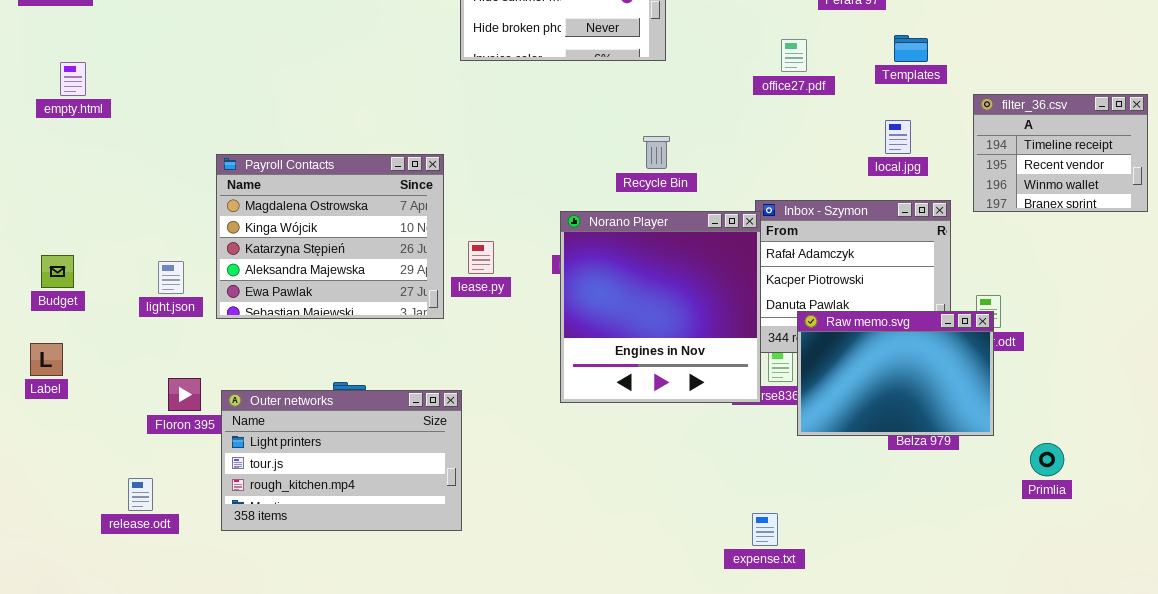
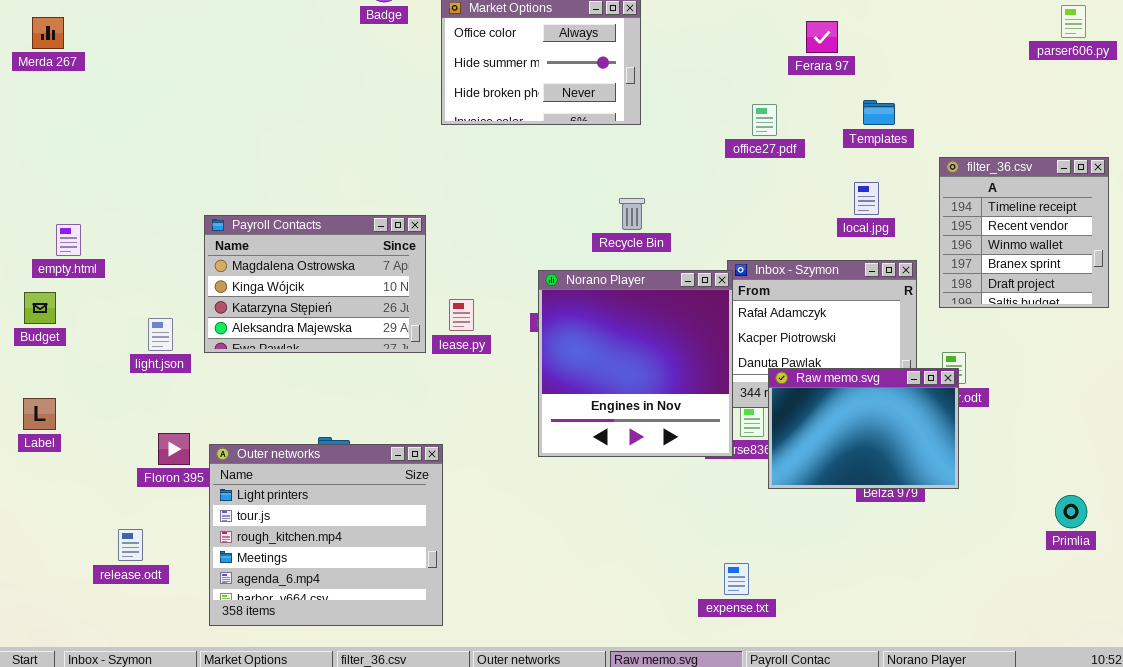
empty.html: [60,62,86,96] -> [56,224,81,256], moved
filter_36.csv: [973,94,1148,212] -> [939,157,1109,308], resized
Payroll Contacts: [216,154,444,319] -> [204,215,426,353], resized
Budget: [41,255,74,288] -> [24,292,56,324], moved
Outer networks: [221,390,462,531] -> [209,444,443,626], resized
Primlia: [1030,443,1064,476] -> [1055,495,1087,528], moved

